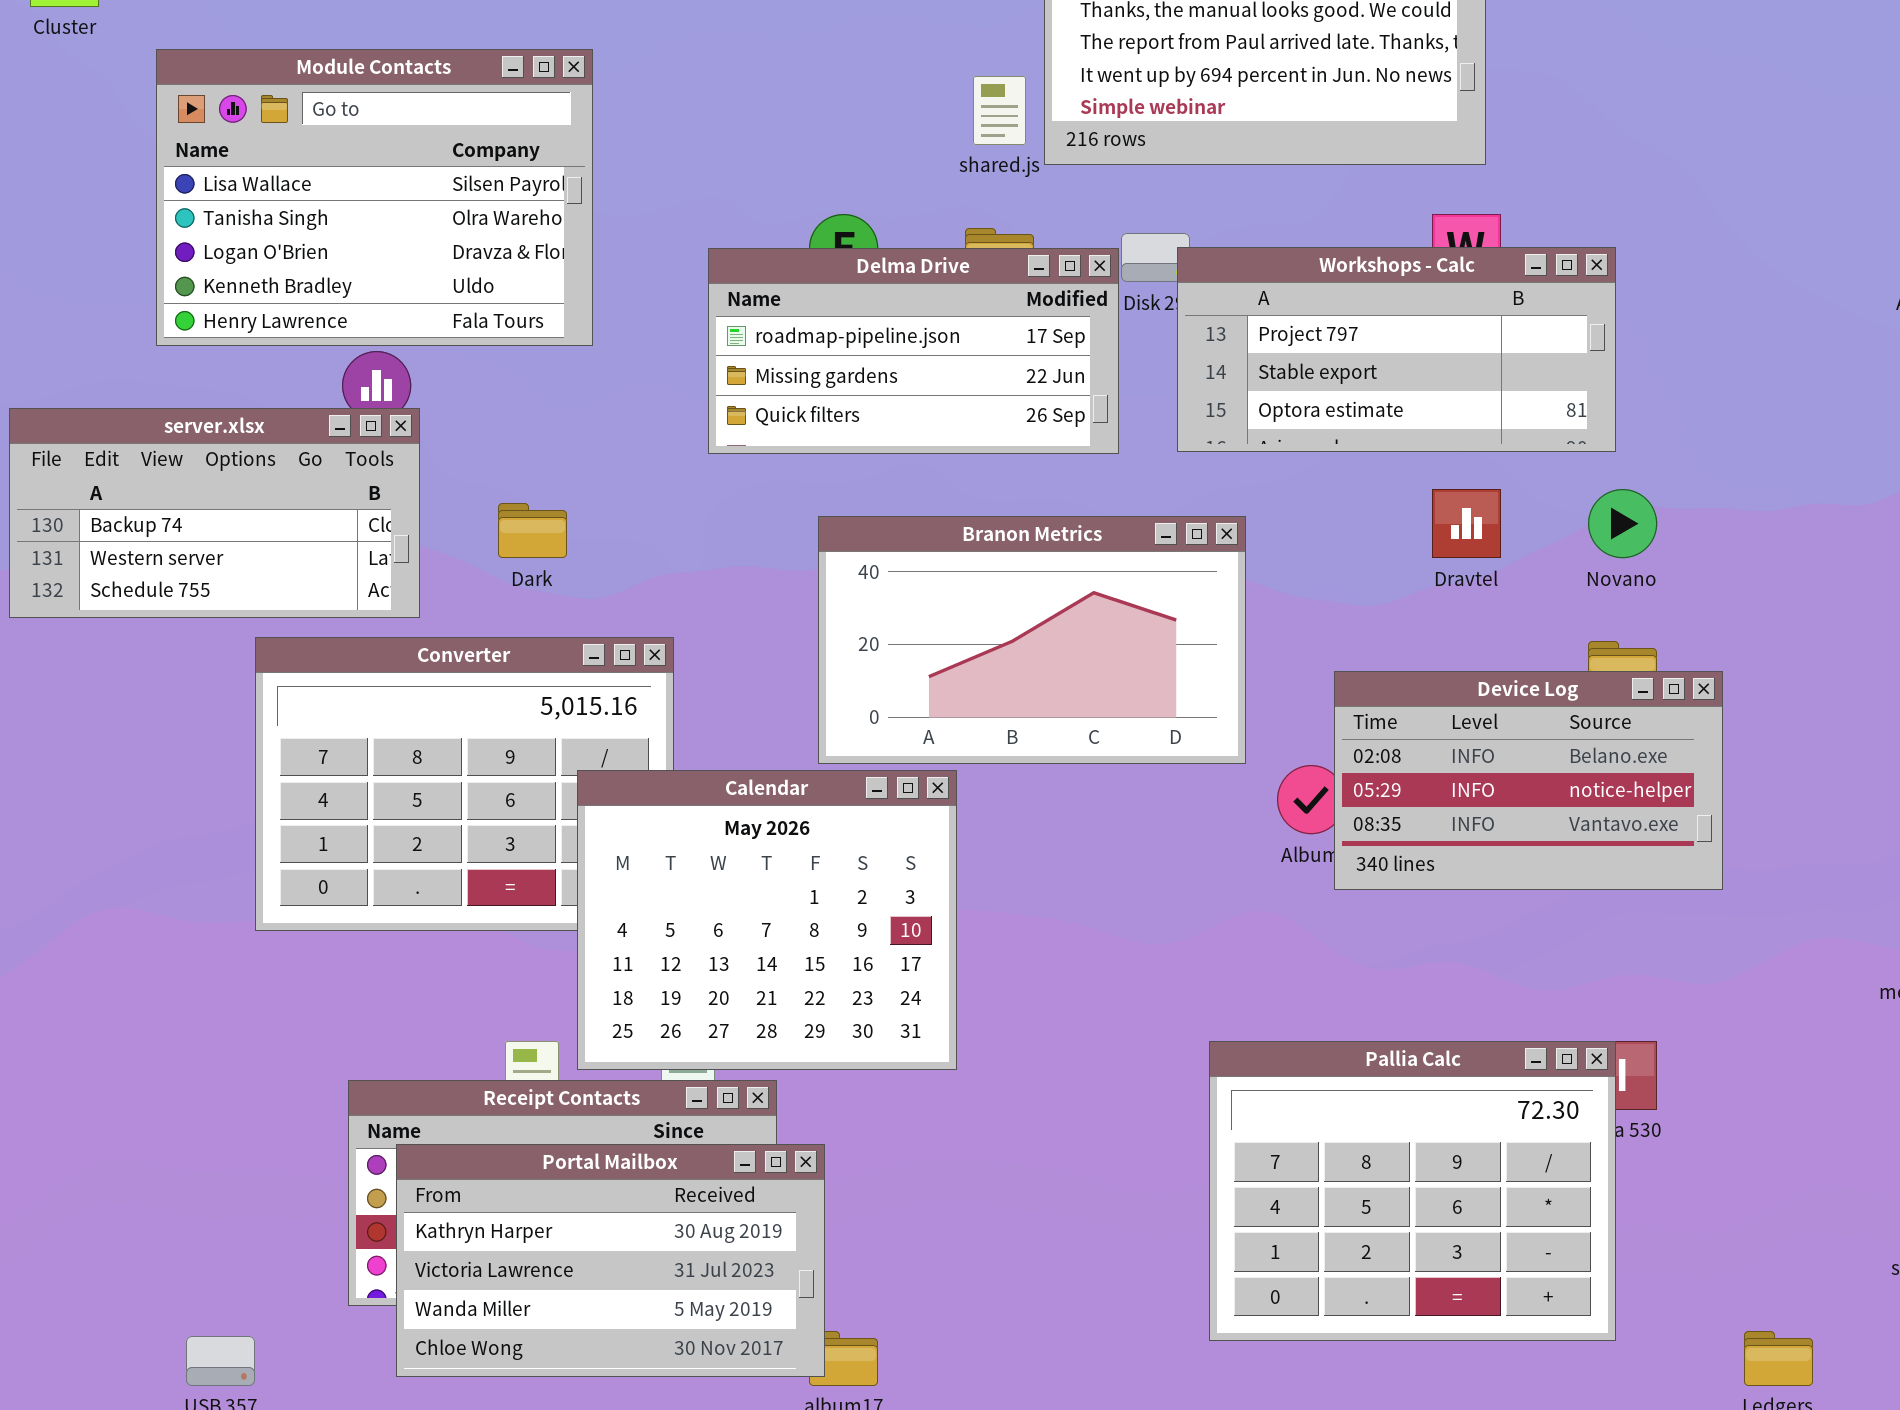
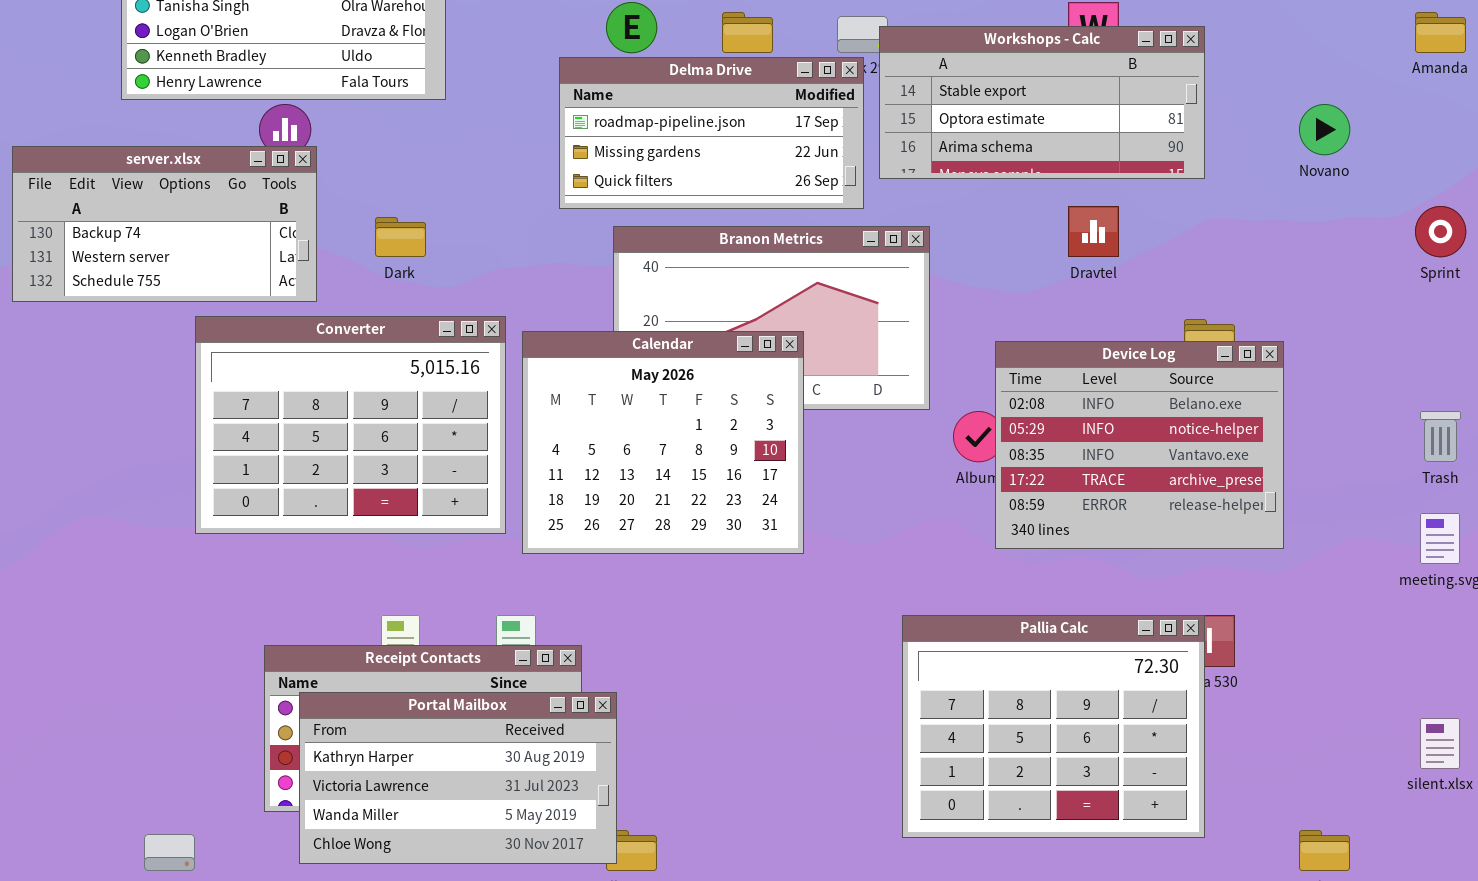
Workshops - Calc: [1177,247,1616,452] -> [879,26,1205,179], scrolled down 1 row
Delma Drive: [708,248,1119,454] -> [559,57,864,209], moved
Novano: [1588,489,1657,558] -> [1299,104,1350,155], moved
Device Log: [1334,671,1723,890] -> [995,341,1284,549], resized
Calendar: [577,770,957,1070] -> [522,331,804,554], moved

